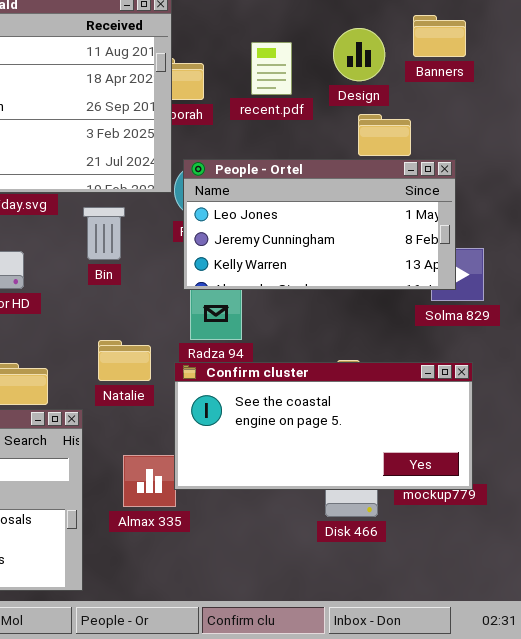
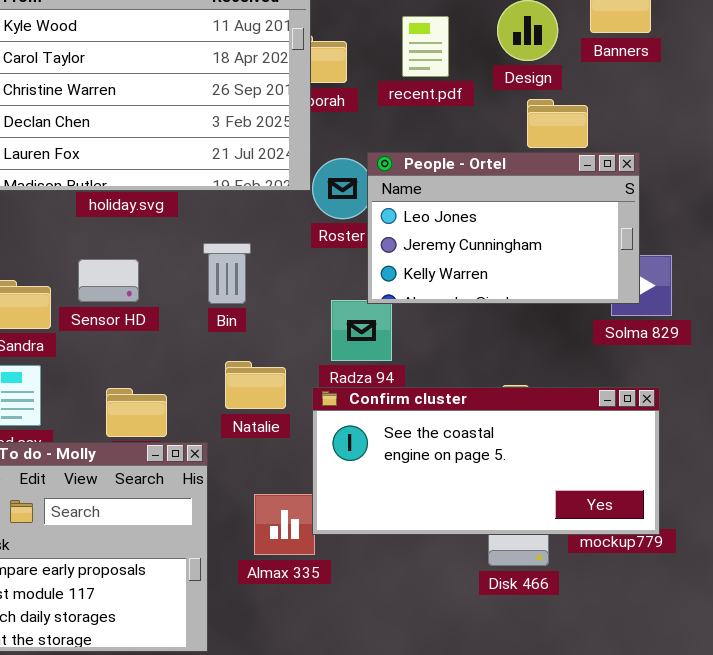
People - Ortel: [183,159,456,290] -> [367,152,640,304], resized
Bin: [83,207,125,260] -> [203,243,251,304], moved

